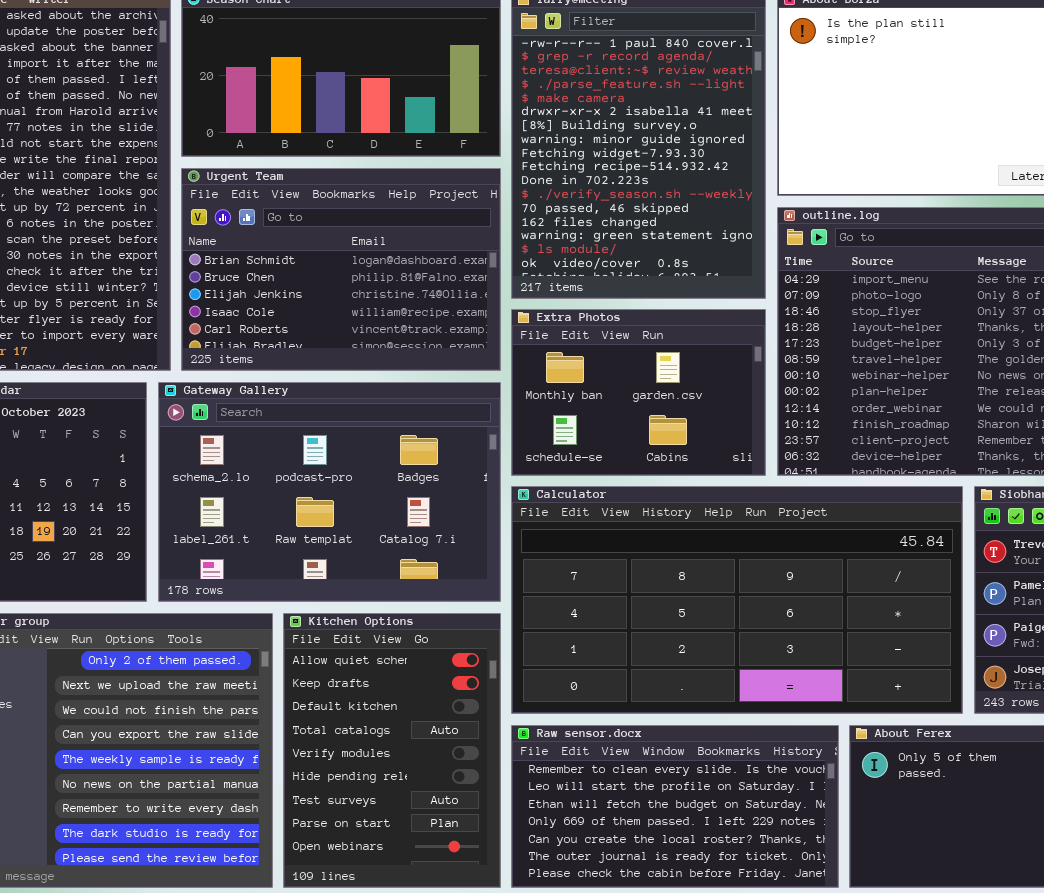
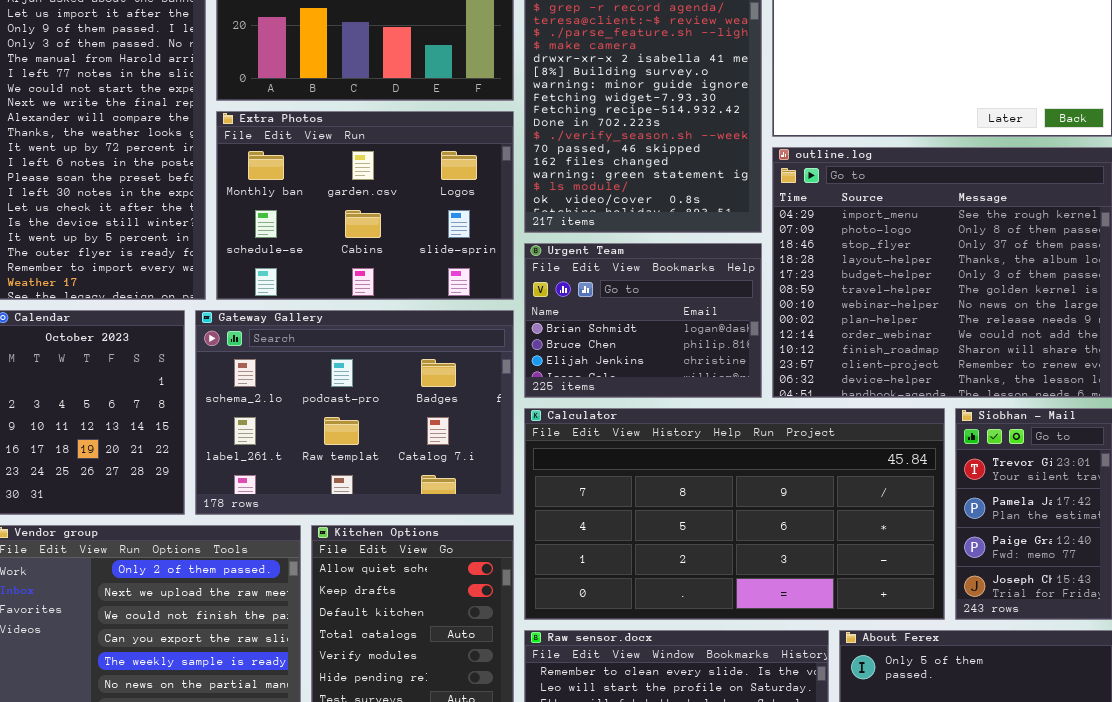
Urgent Team: [181,168,501,371] -> [524,243,762,398], moved, resized
Extra Photos: [511,309,766,476] -> [216,111,514,300], moved, resized

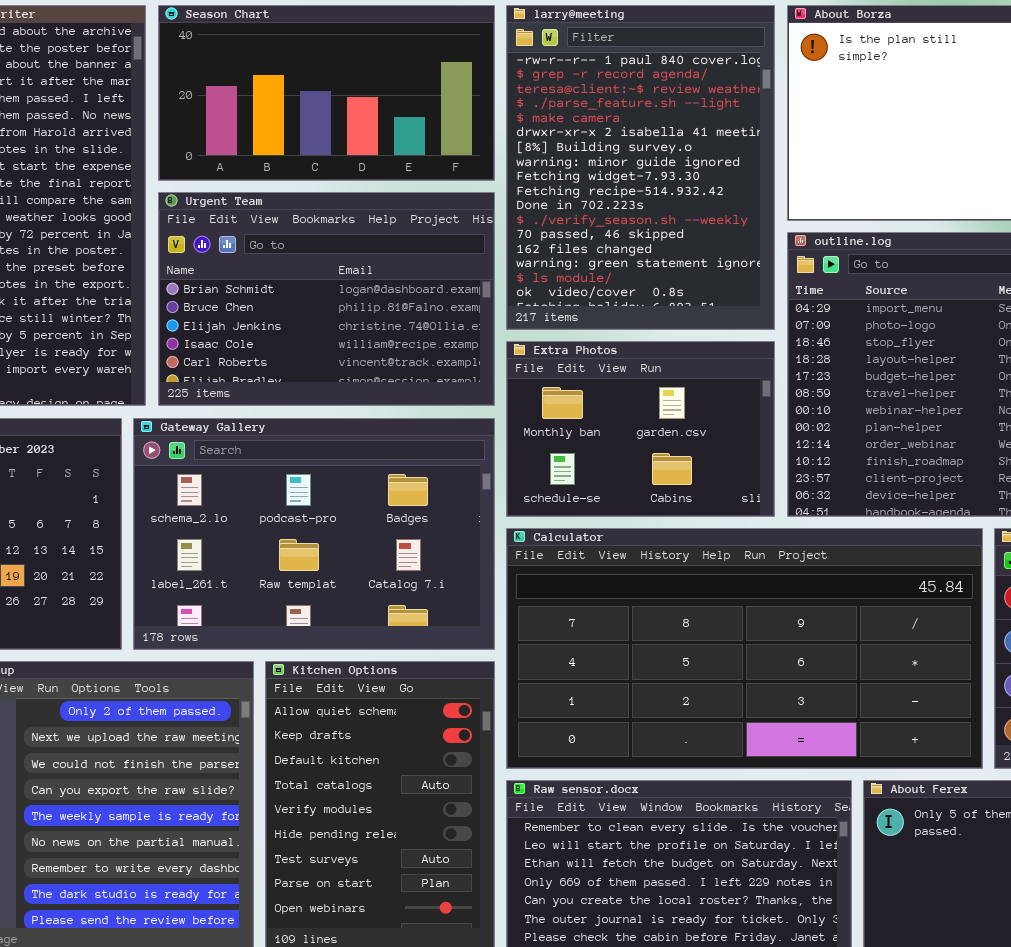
Extra Photos: [216,111,514,300] -> [506,341,775,517], moved, resized
Urgent Team: [524,243,762,398] -> [158,192,495,406], moved, resized

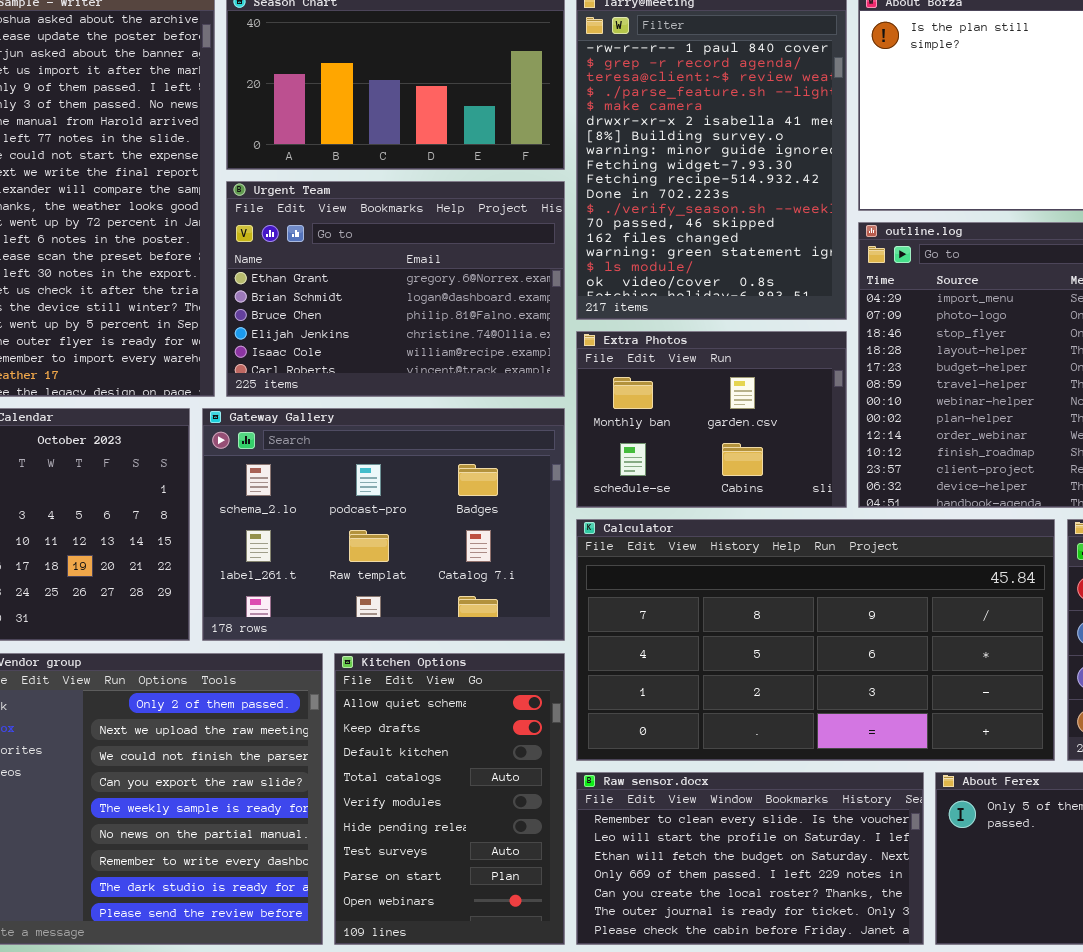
Urgent Team: [158,192,495,406] -> [226,181,565,397], scrolled up 1 row

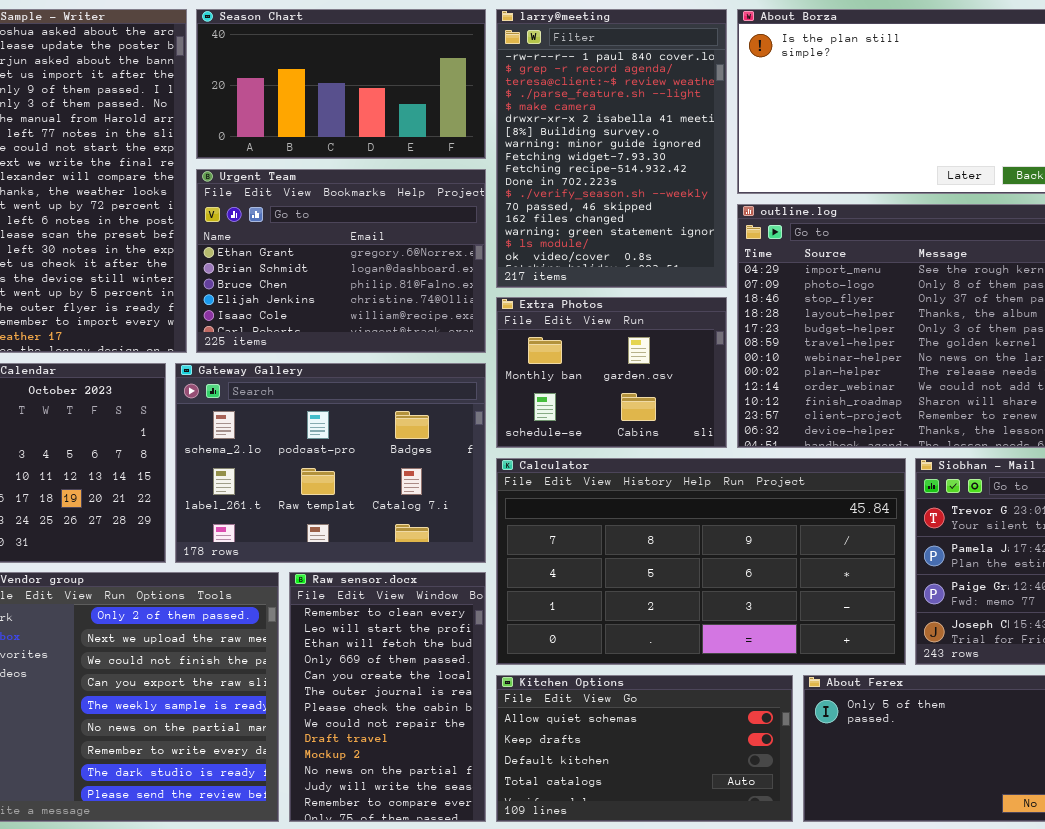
Kitchen Options: [334,653,565,945] -> [496,675,793,822], moved, resized
Raw sensor.docx: [576,772,924,945] -> [289,572,486,822], moved, resized

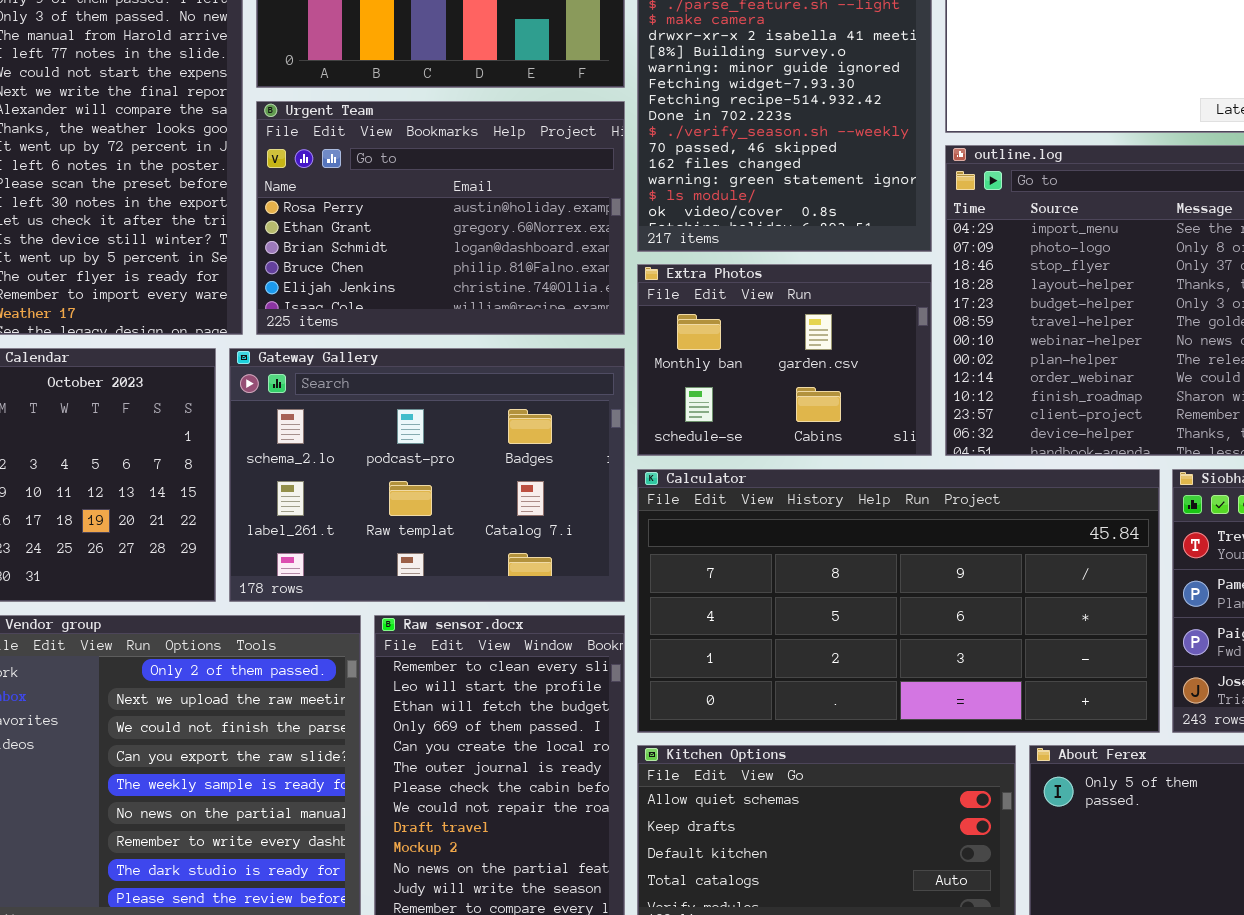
Urgent Team: [196,169,486,353] -> [256,101,625,335], scrolled up 1 row

